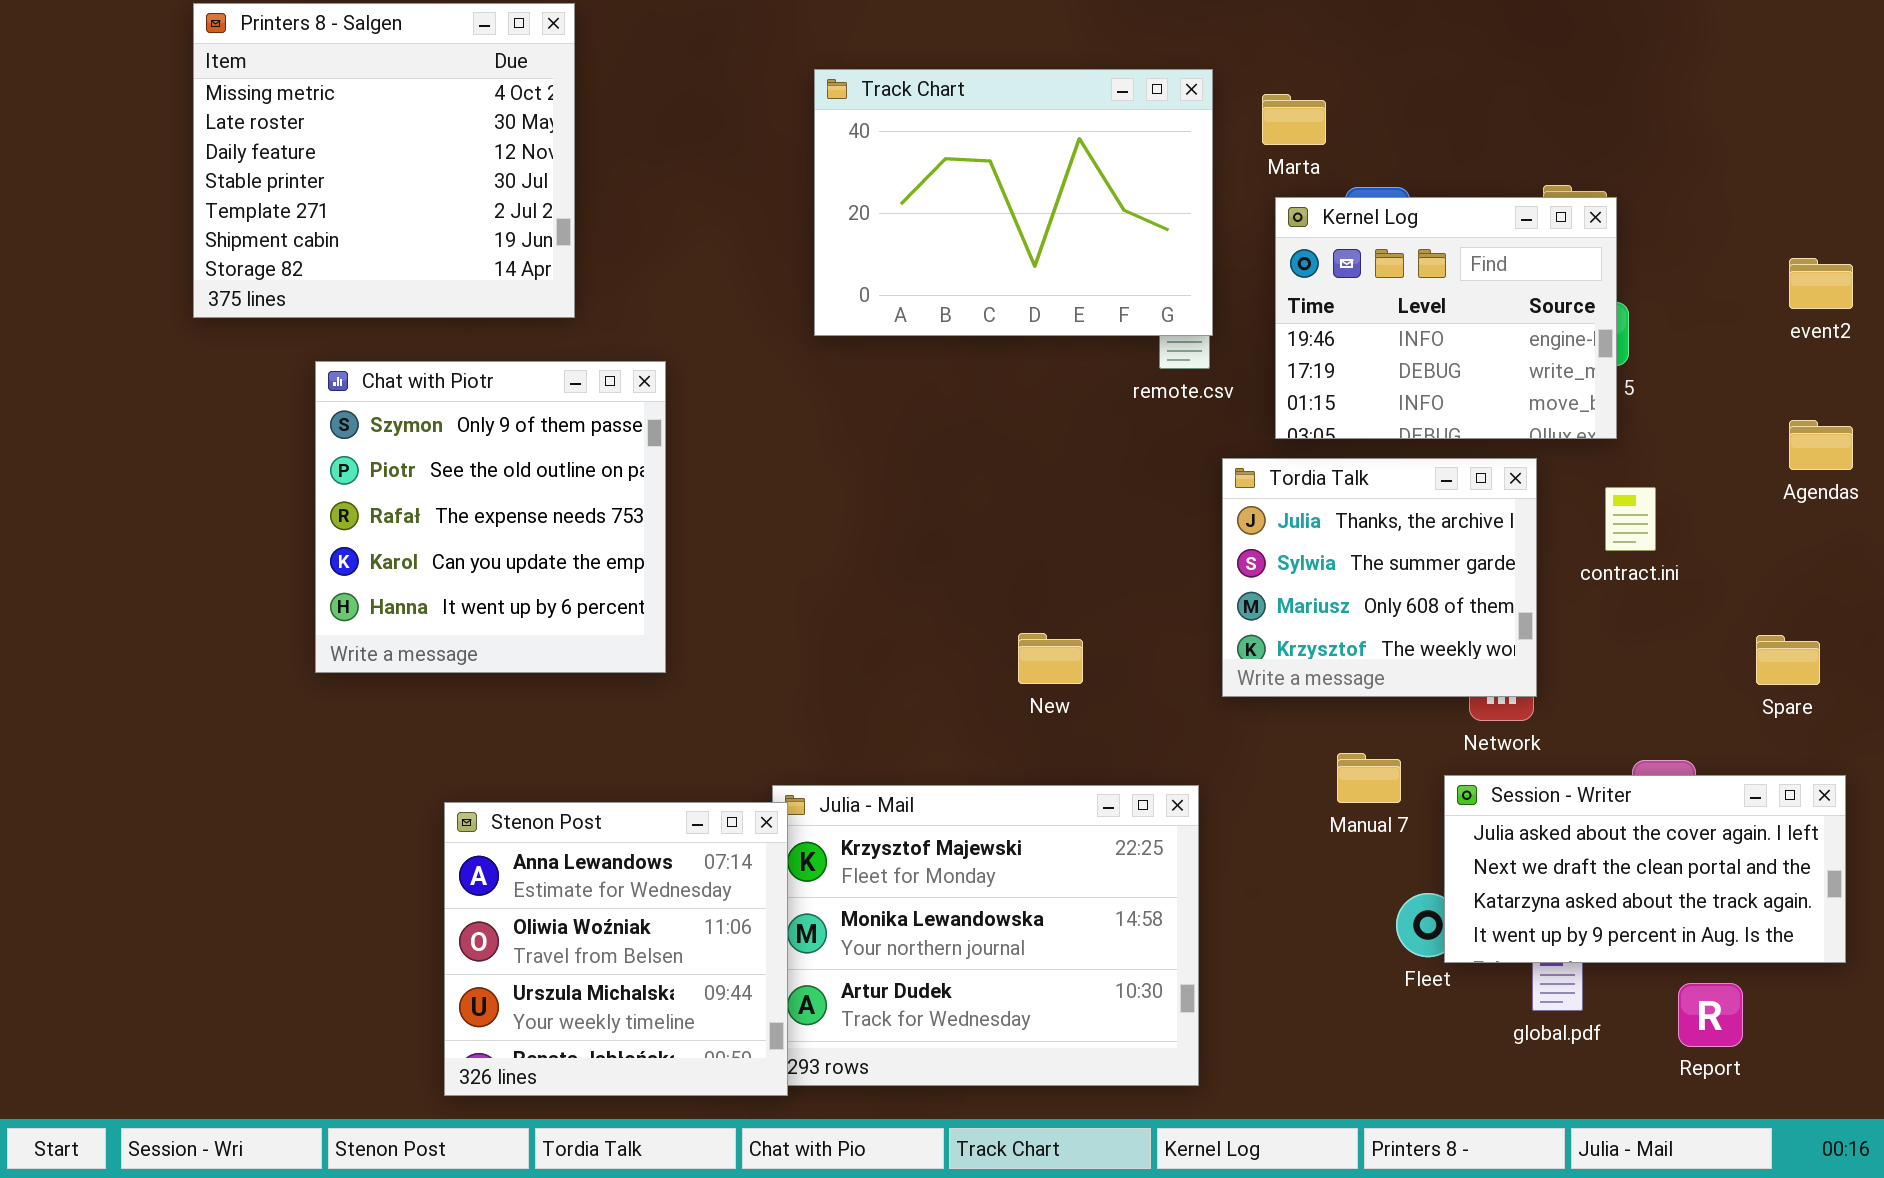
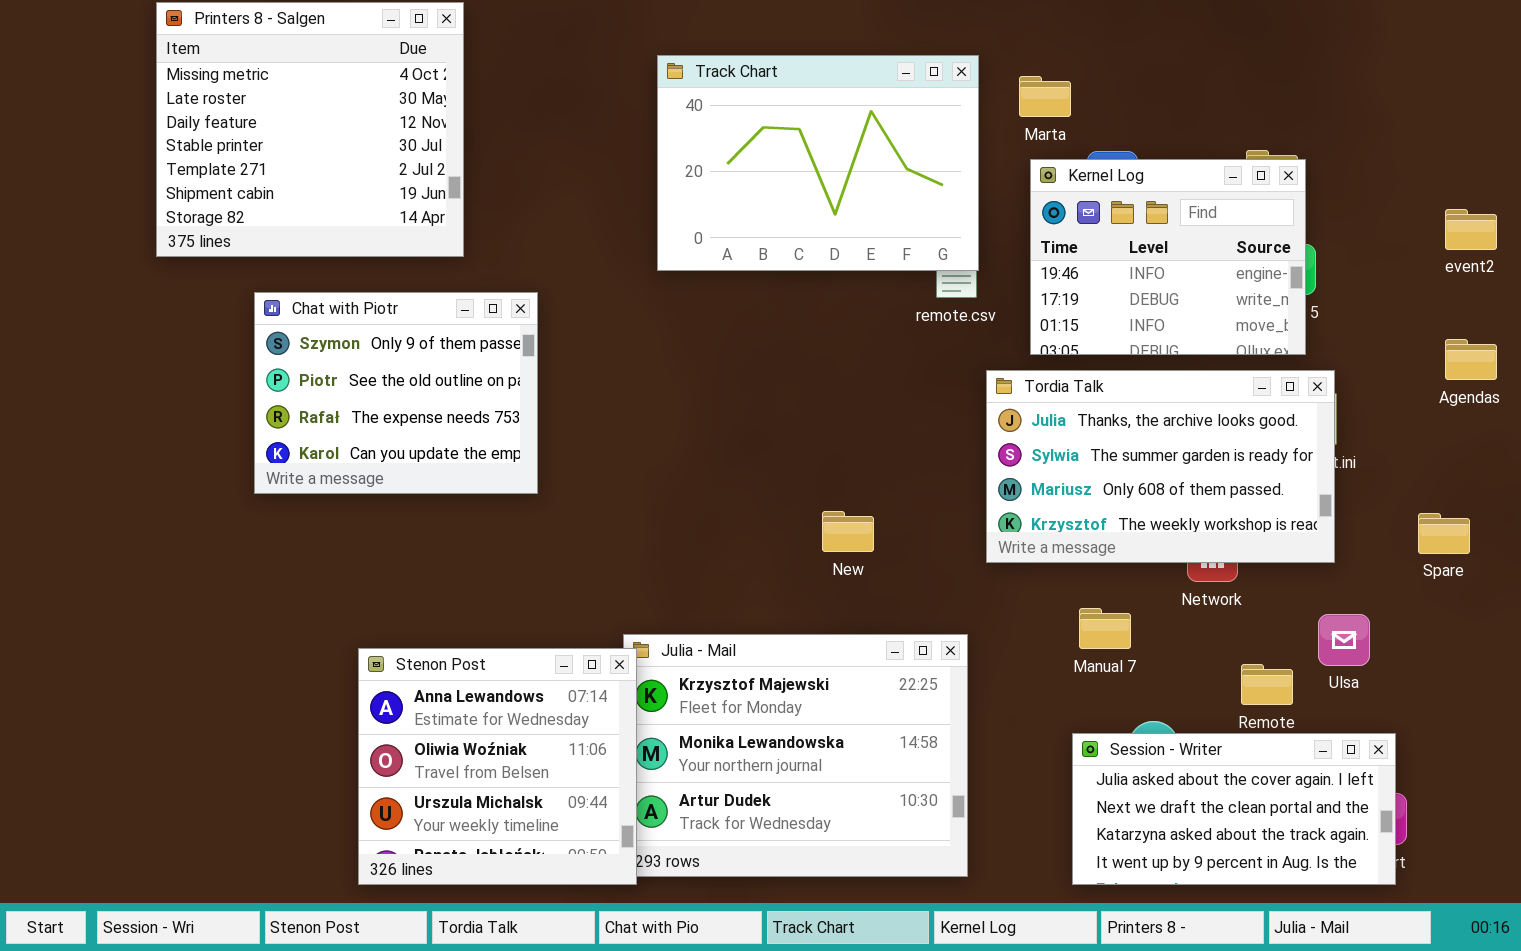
Chat with Piotr: [315,361,666,673] -> [254,292,538,494], resized
Tordia Talk: [1222,458,1537,697] -> [986,370,1335,563], resized
Session - Writer: [1444,775,1846,963] -> [1072,733,1396,885], moved

